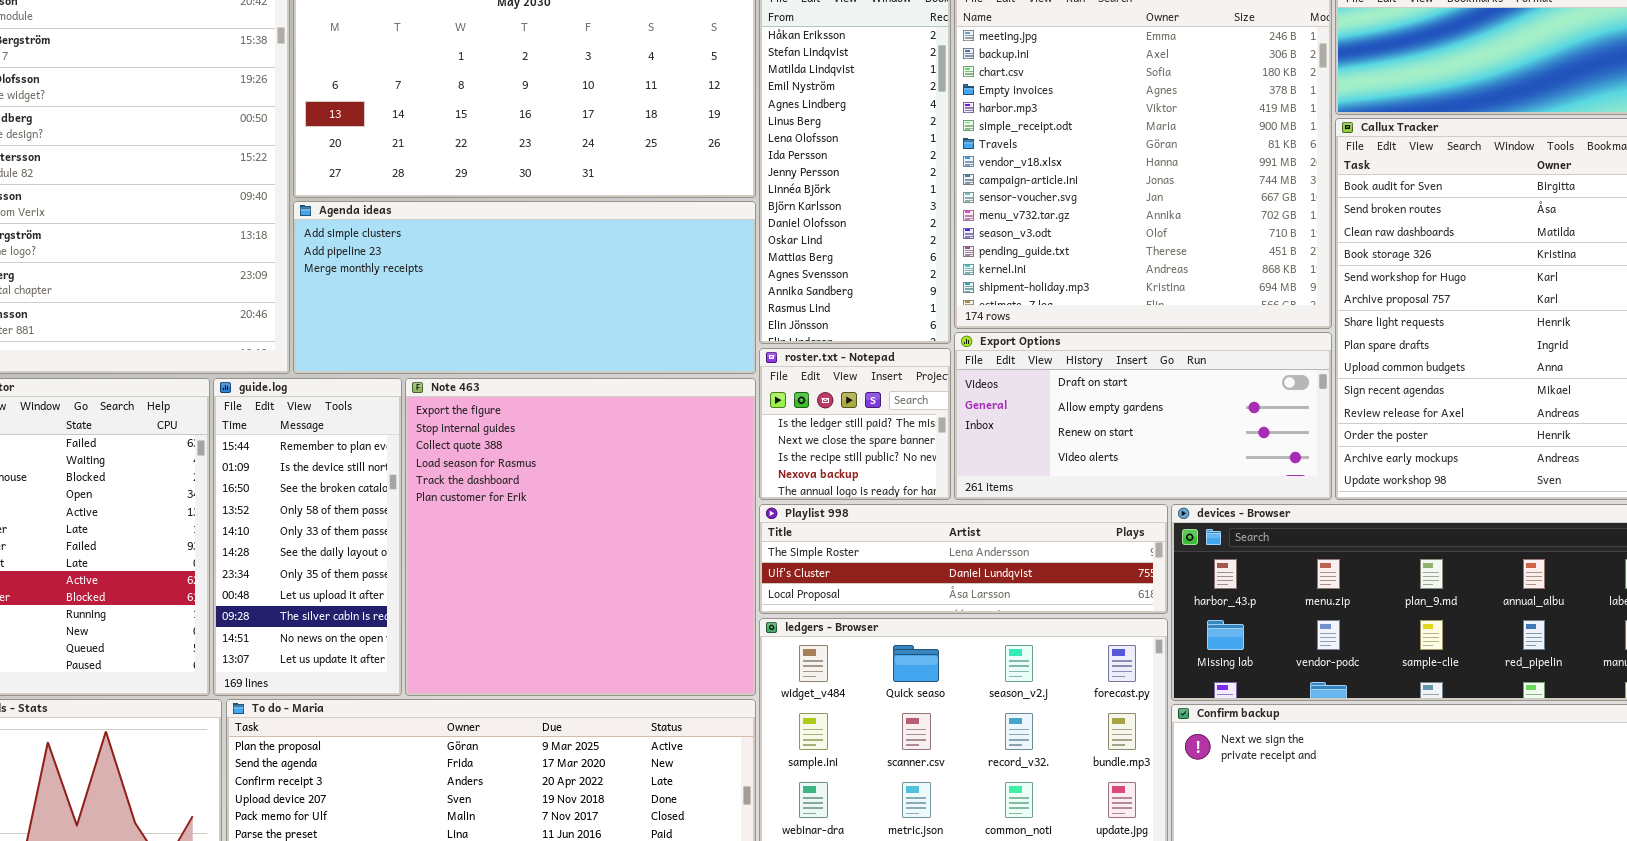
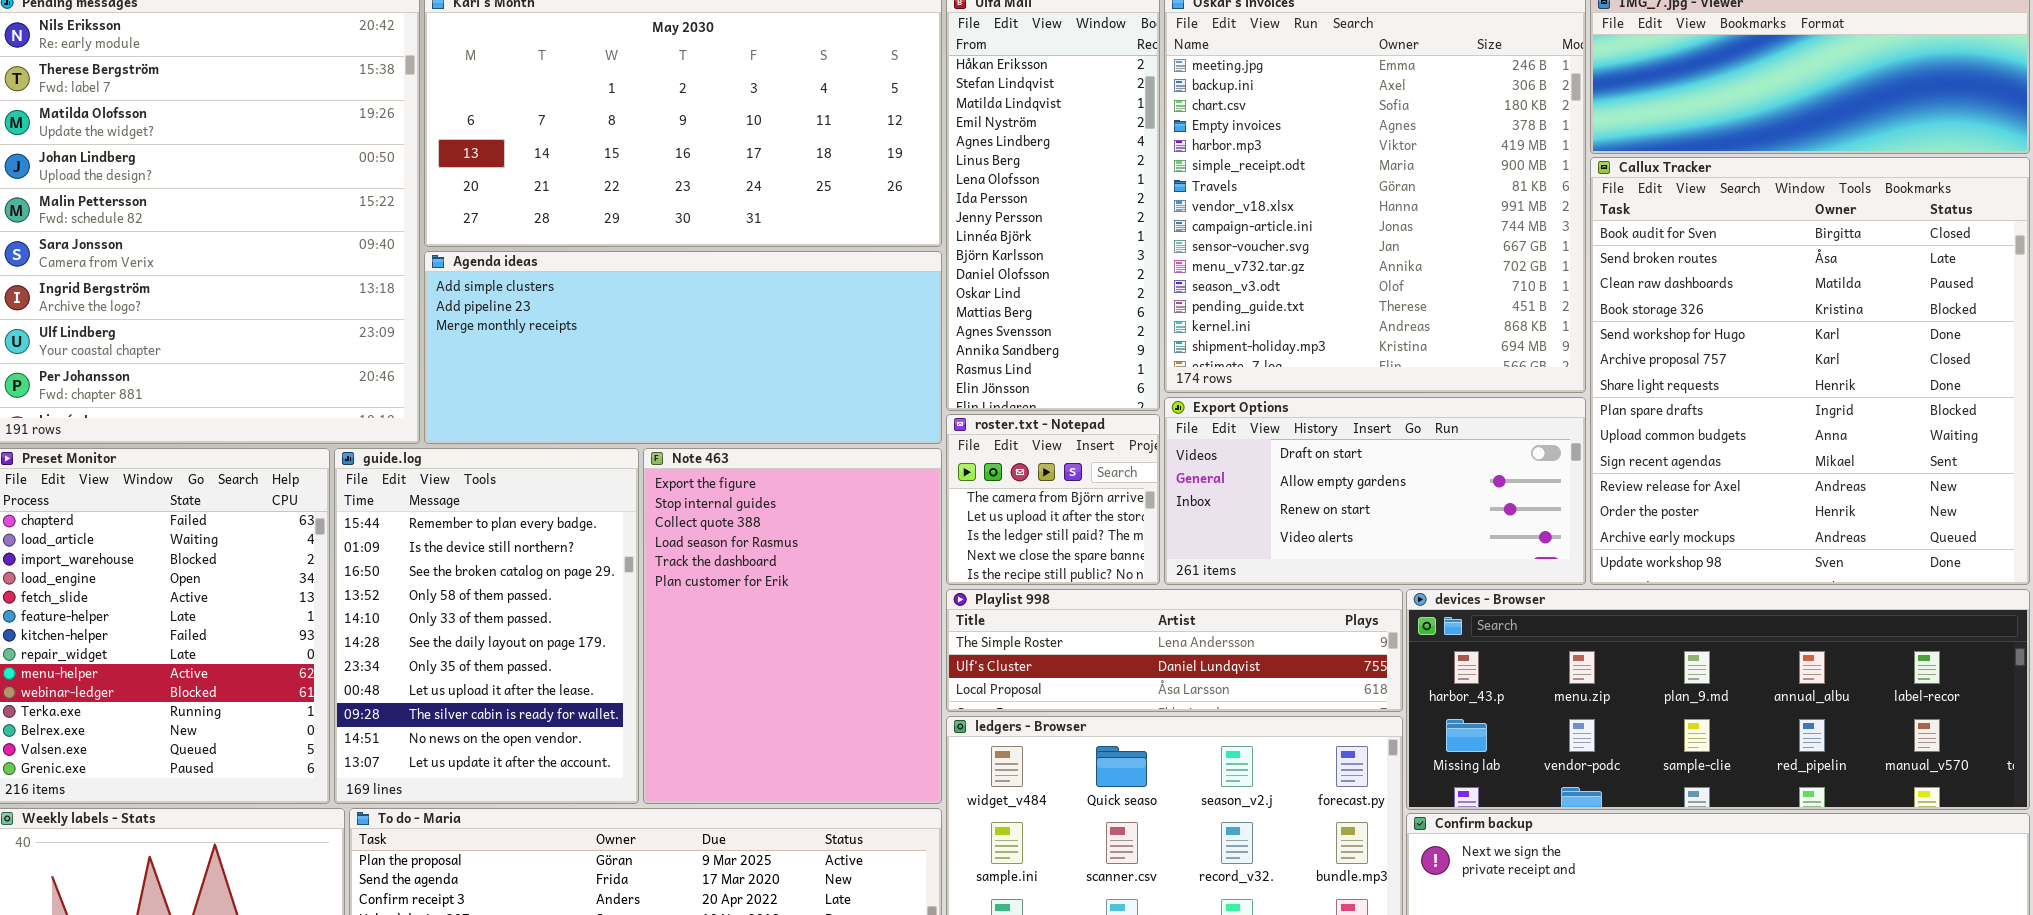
roster.txt - Notepad: [759,348,951,500] -> [946,414,1160,585], scrolled up 2 rows
guide.log: [213,378,402,696] -> [334,448,639,804], resized
Note 463: [405,378,756,696] -> [643,448,942,804], resized

